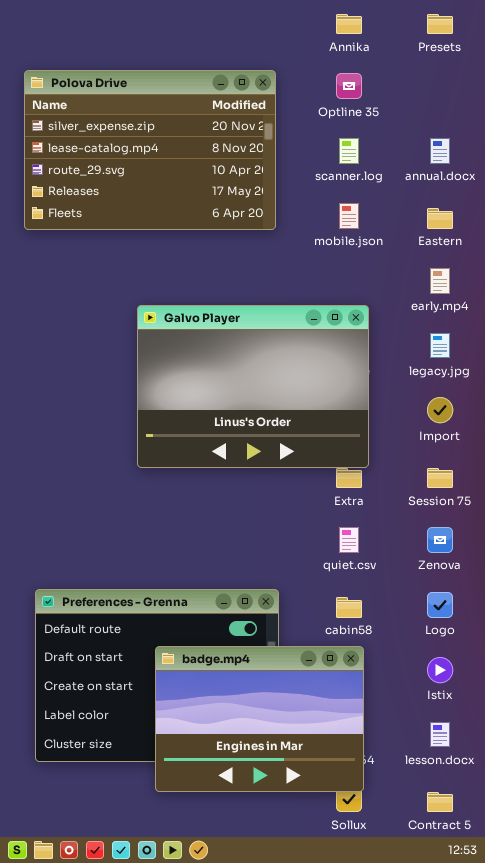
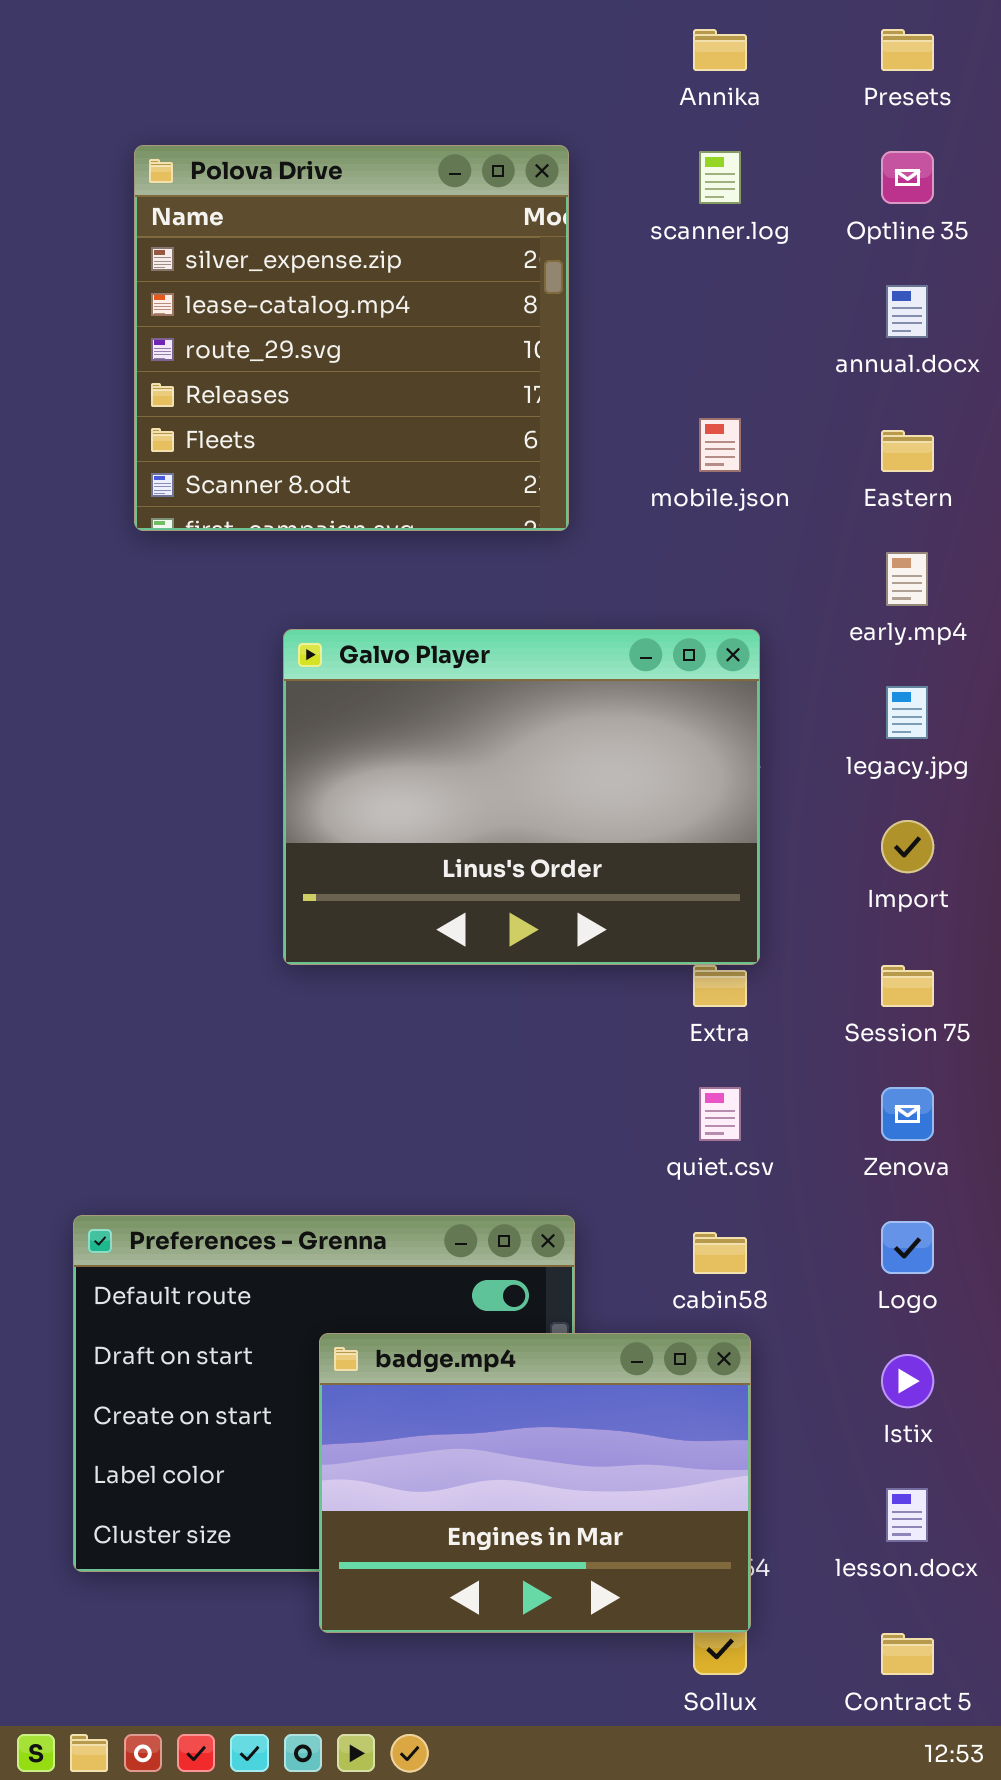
Polova Drive: [24,70,276,230] -> [134,145,569,531], resized
Optline 35: [336,73,362,99] -> [881,151,934,204], moved
scanner.log: [339,138,359,164] -> [699,151,741,204], moved

